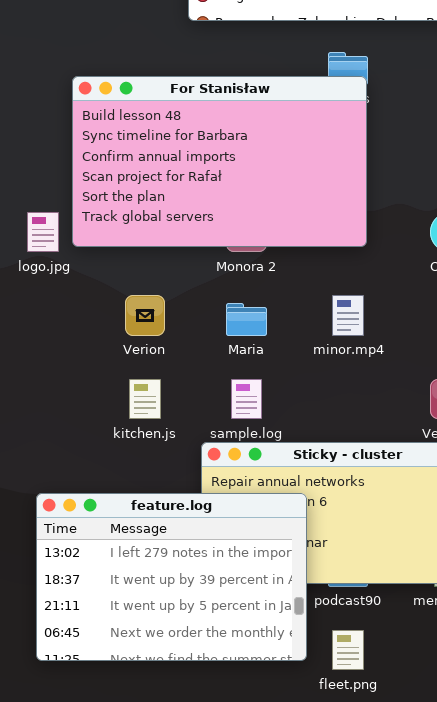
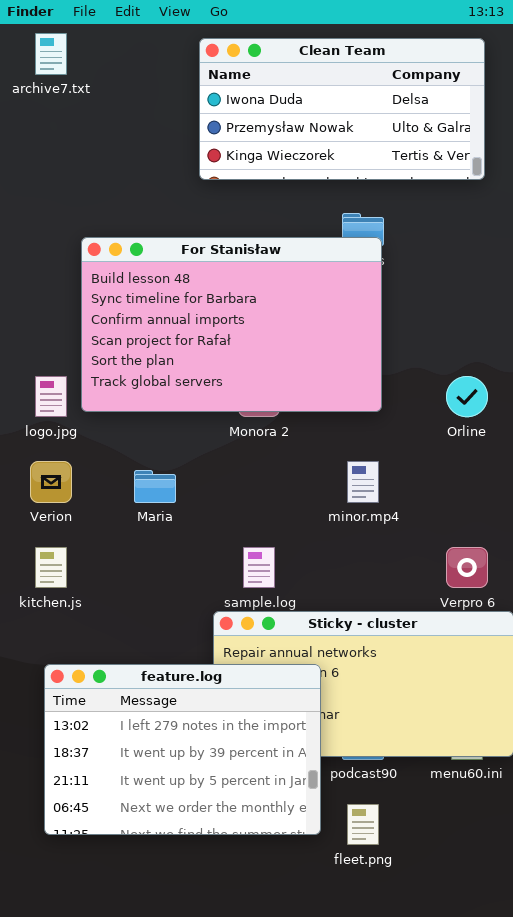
Verion: [125,295,165,336] -> [30,461,72,503], moved
Maria: [226,303,267,336] -> [134,470,176,503], moved
kitchen.js: [129,379,161,419] -> [35,547,67,588], moved

